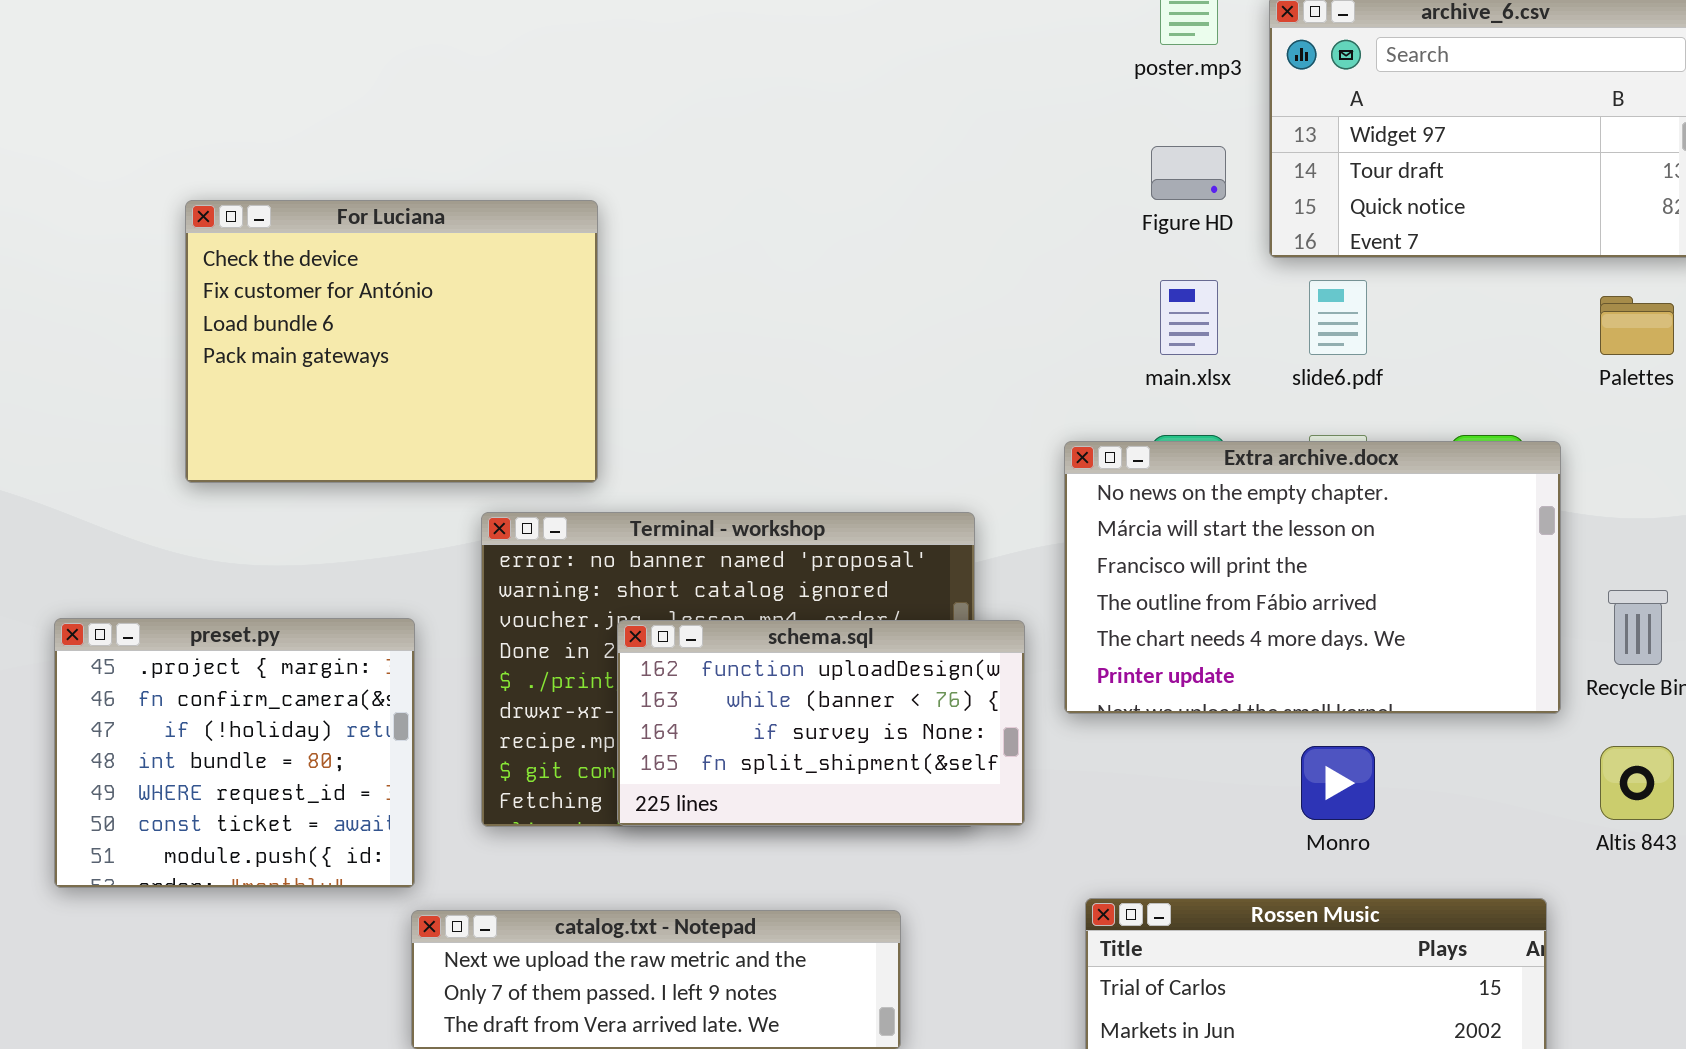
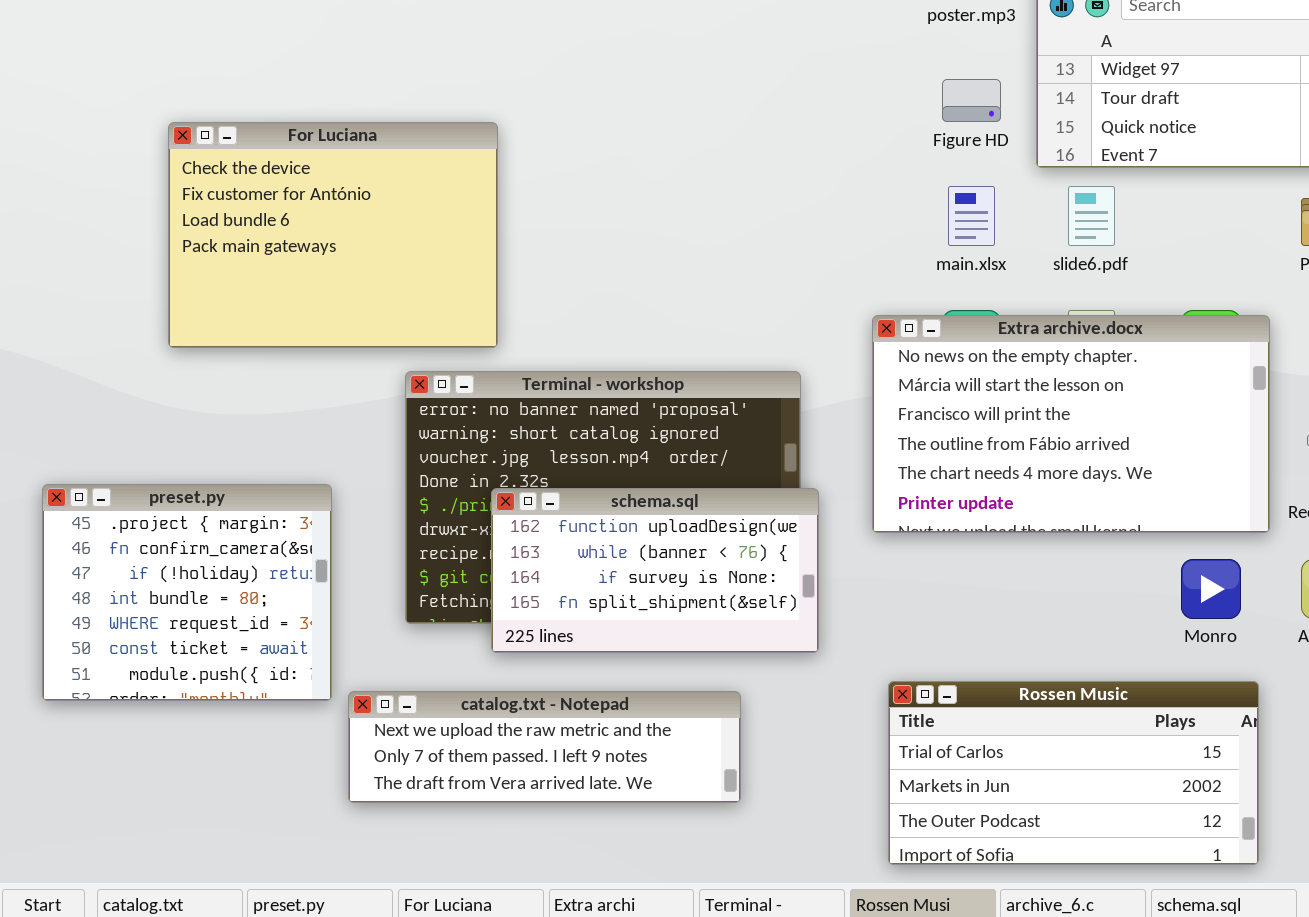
preset.py: [54,618,415,888] -> [42,484,332,701], moved
schema.sql: [617,620,1025,826] -> [491,488,819,653], moved
Monro: [1301,746,1375,820] -> [1181,559,1241,619], moved

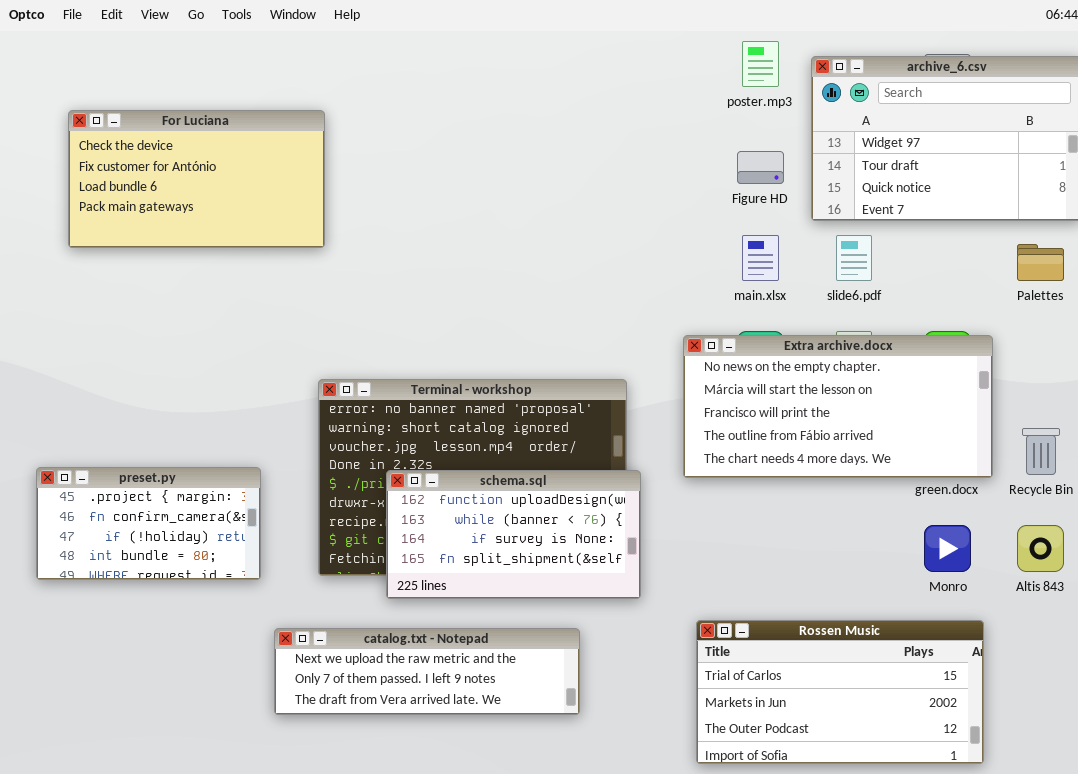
For Luciana: [168,122,498,348] -> [68,110,325,248], moved, resized
Extra archive.docx: [872,315,1270,533] -> [683,335,993,478], resized
preset.py: [42,484,332,701] -> [36,467,261,580], resized

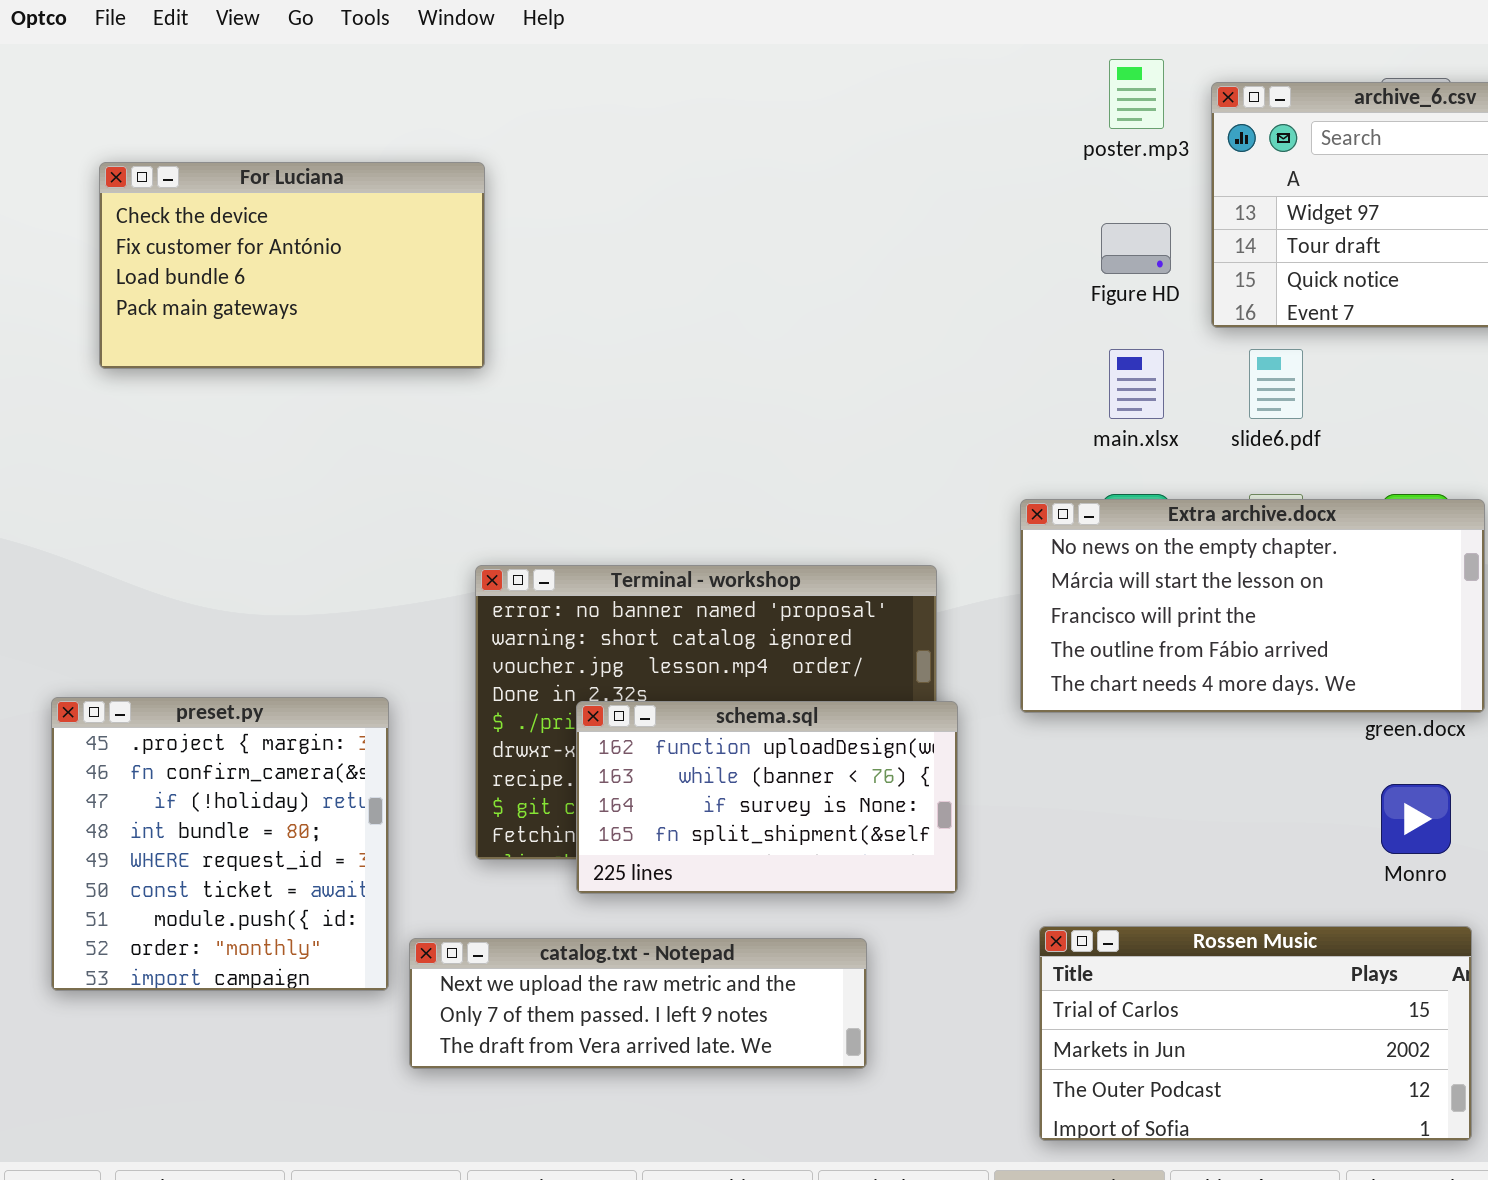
preset.py: [36,467,261,580] -> [51,697,389,991], resized

